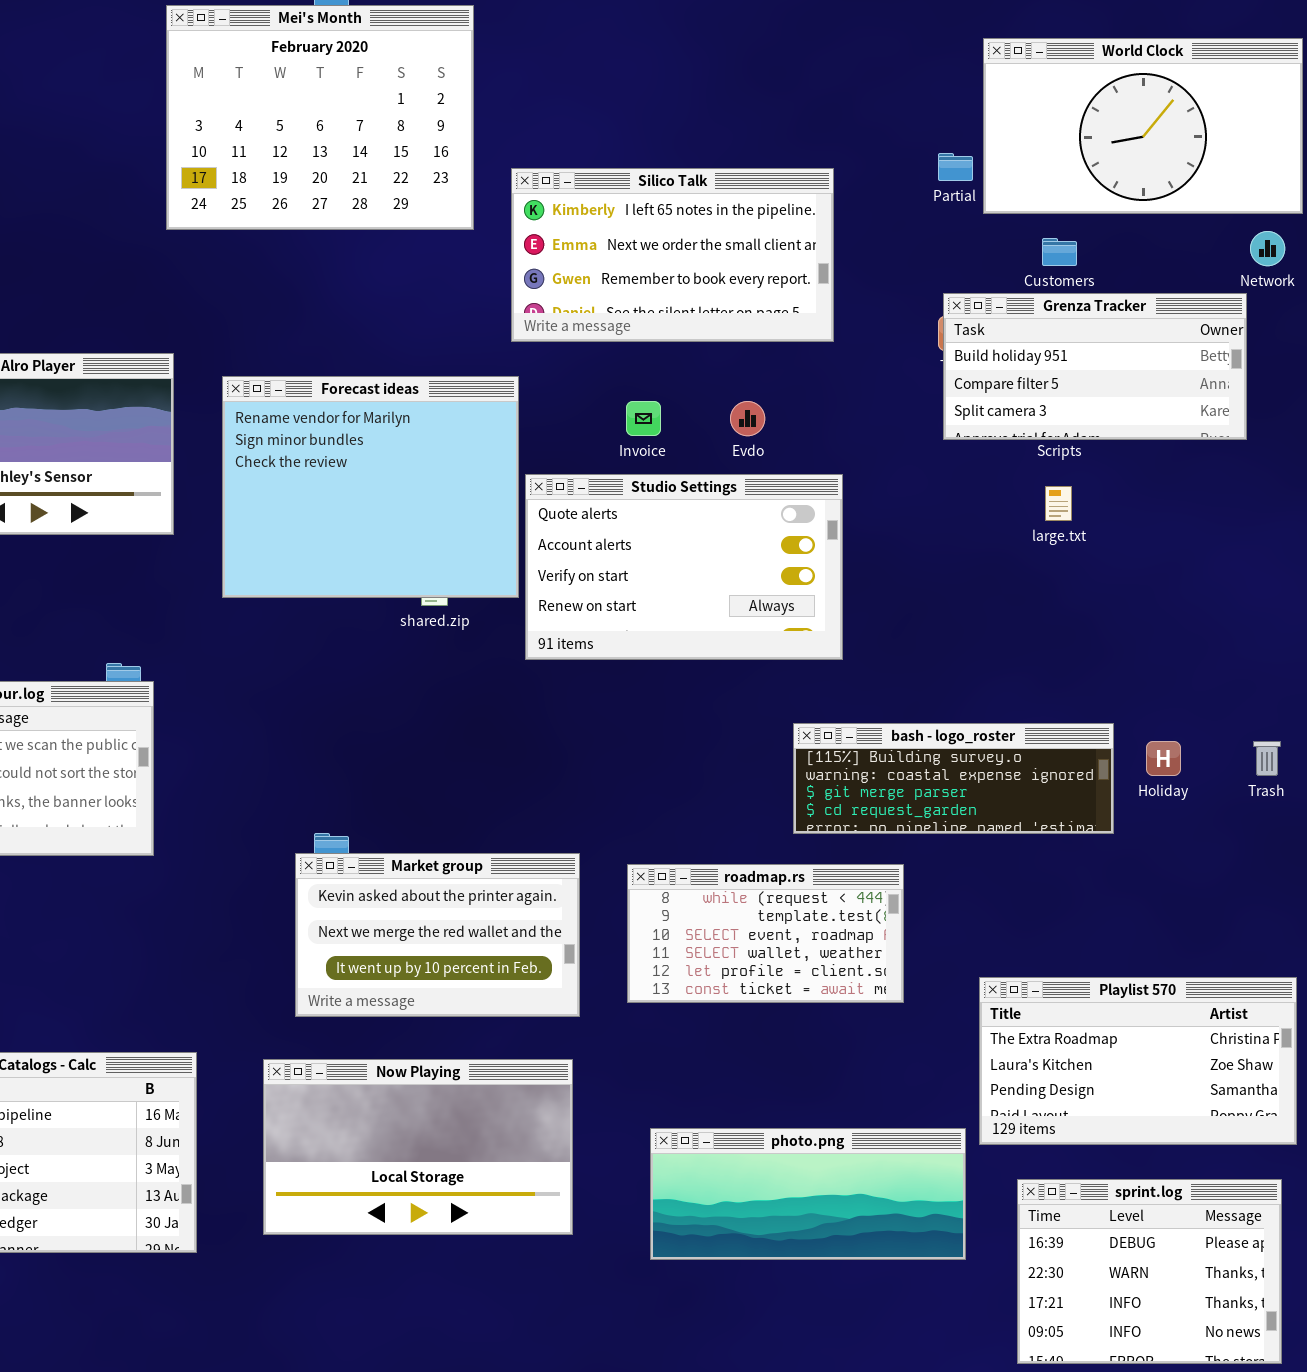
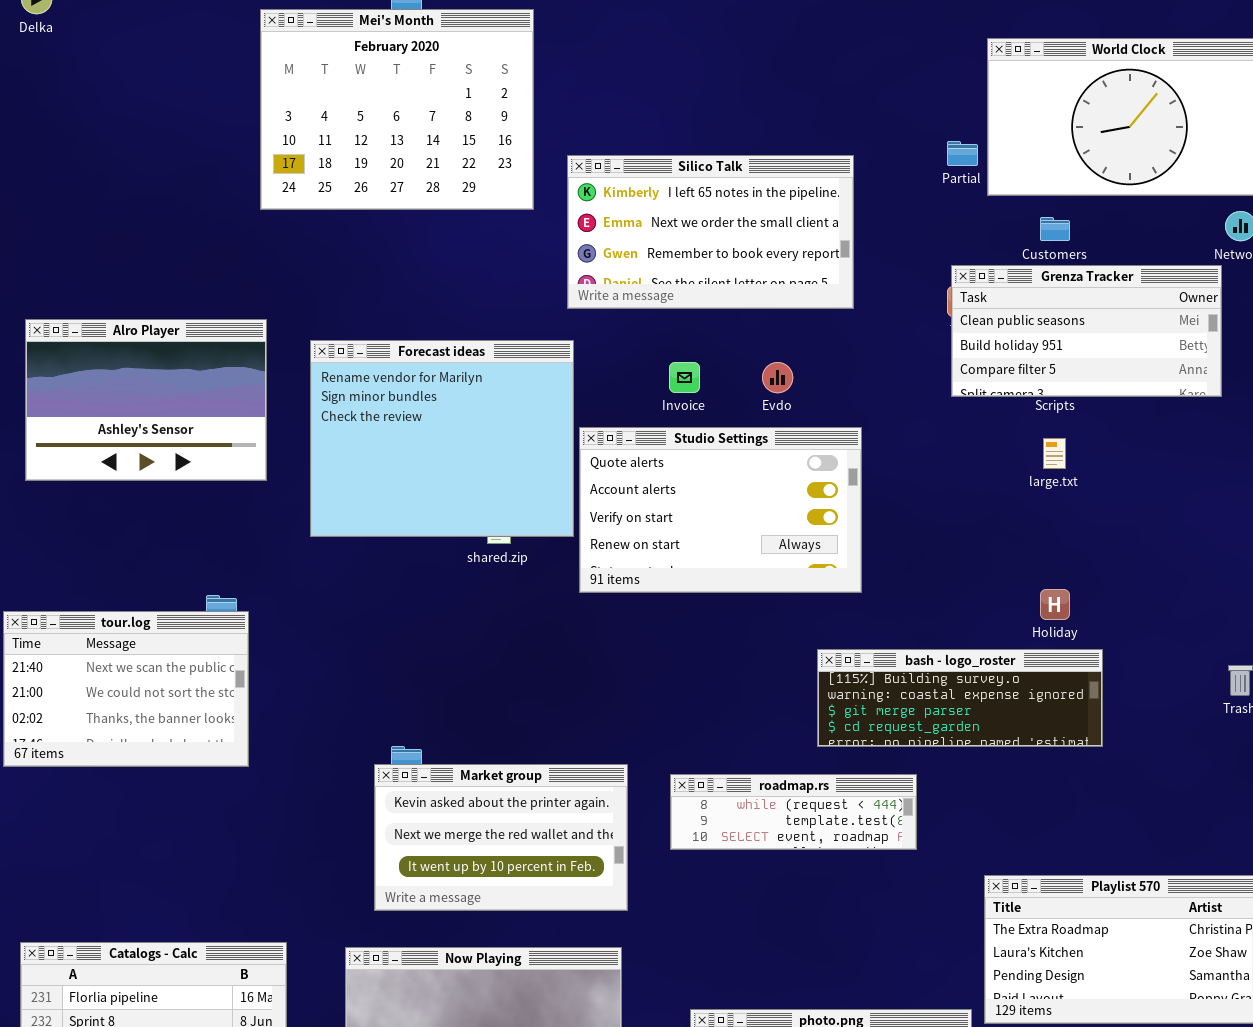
Grenza Tracker: [943,293,1247,440] -> [951,265,1222,397], scrolled up 1 row
Holiday: [1146,741,1181,776] -> [1040,589,1070,620], moved
roadmap.rs: [627,864,904,1003] -> [670,774,917,850], resized

